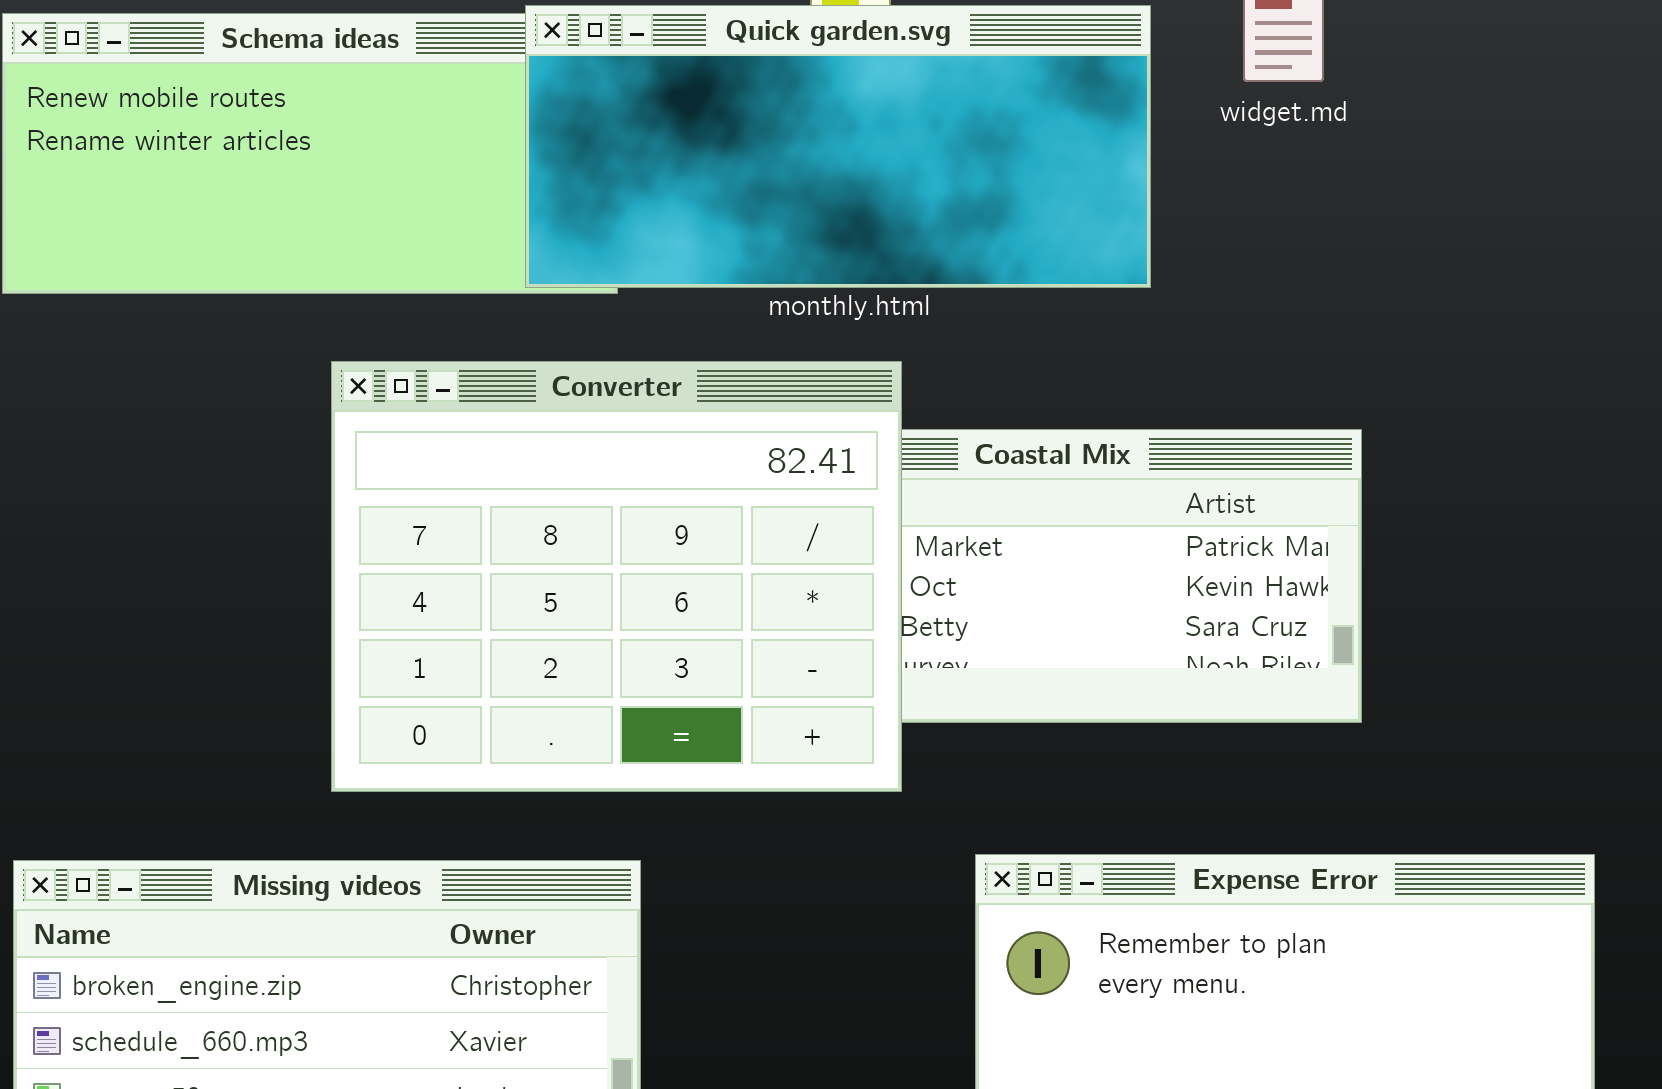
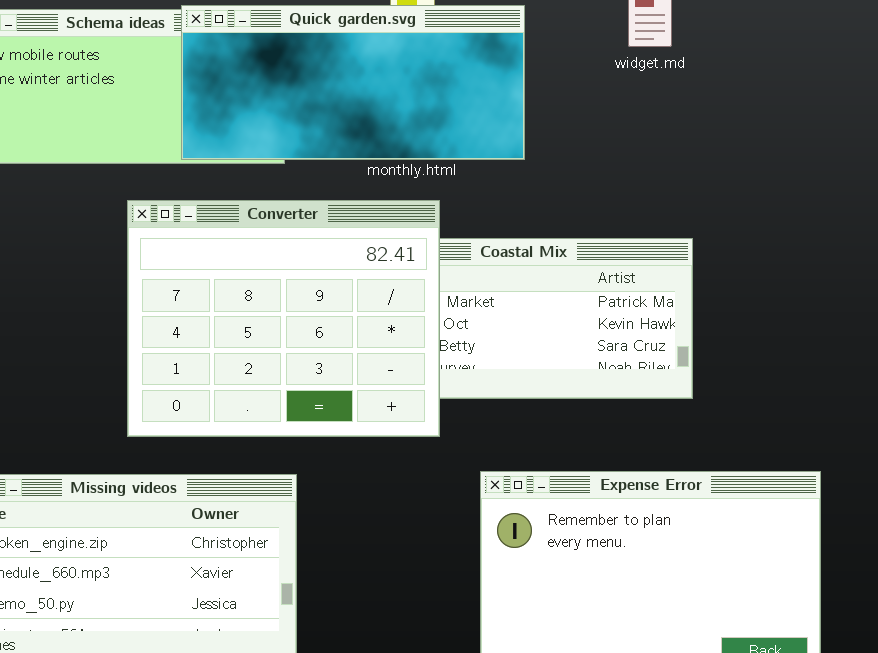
Quick garden.svg: [525,5,1151,288] -> [181,5,525,160], moved

